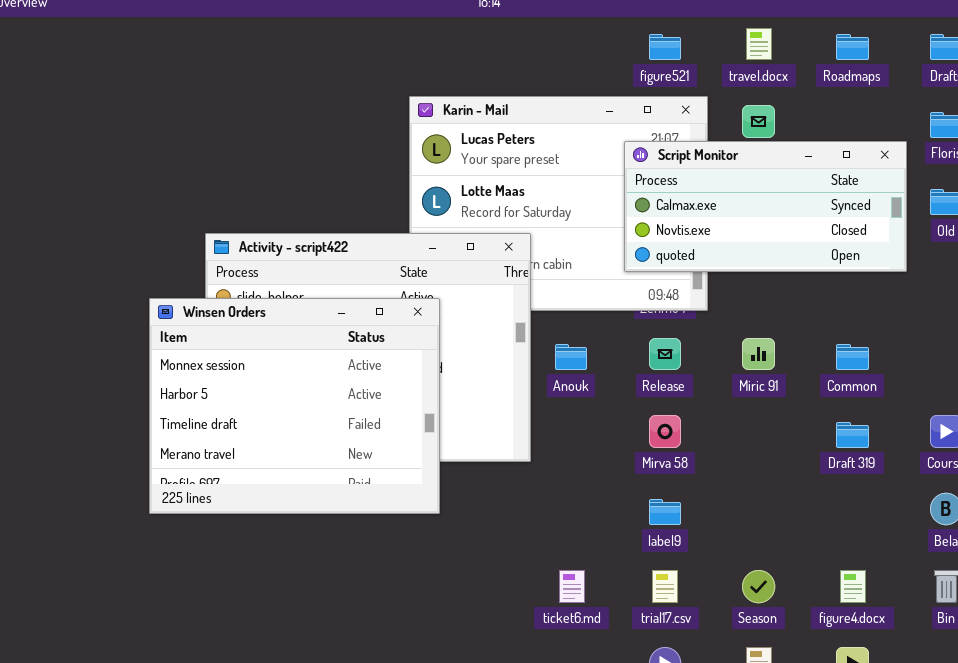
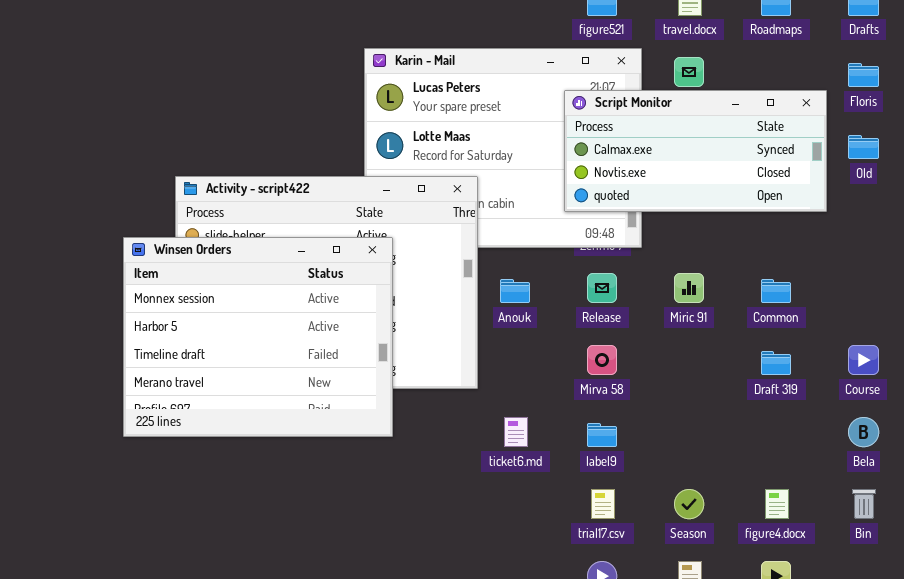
ticket6.md: [559,570,585,603] -> [504,417,528,447], moved

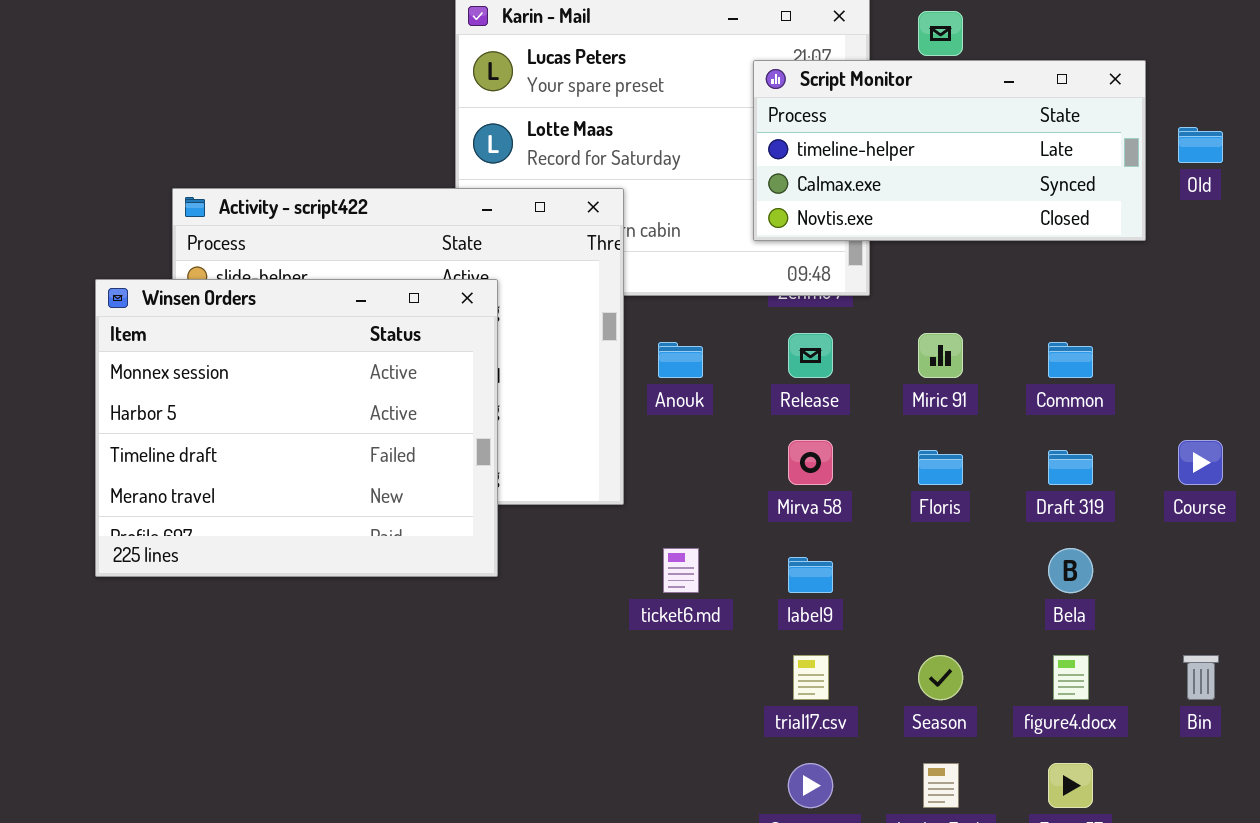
Floris: [848,63,879,87] -> [918,450,963,485], moved
Script Monitor: [564,90,827,212] -> [753,60,1146,241], scrolled up 1 row
Bela: [848,417,879,447] -> [1048,548,1093,593], moved

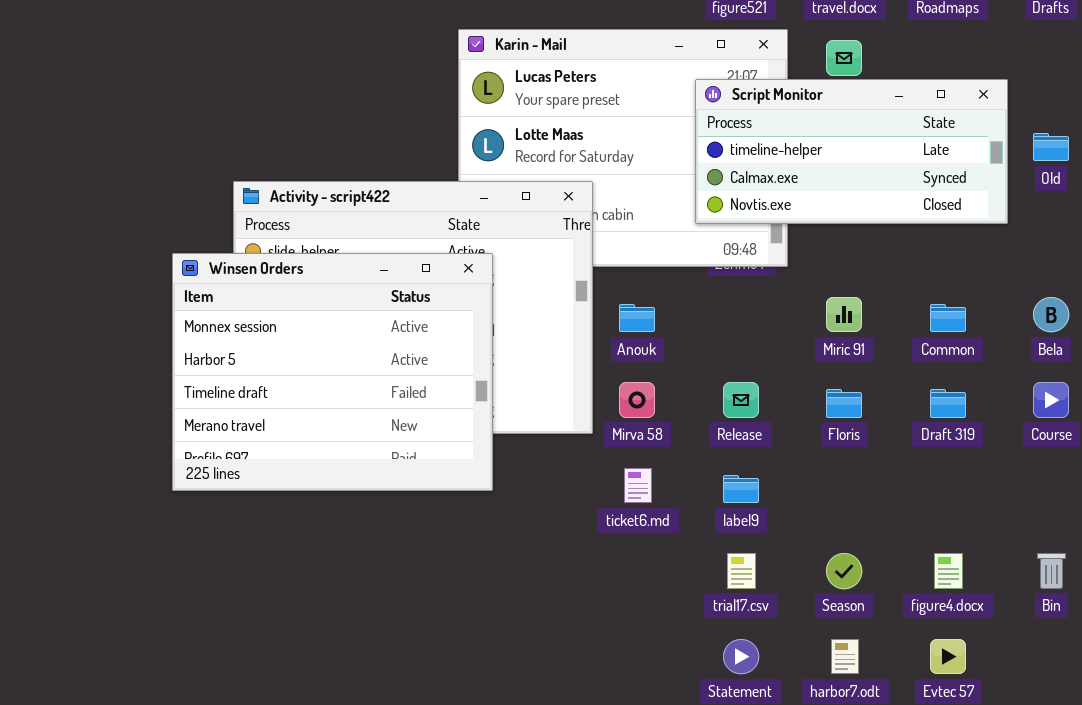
Release: [788,333,833,378] -> [723,382,759,418], moved
Mirva 58: [788,440,833,485] -> [619,382,655,418], moved
Bela: [1048,548,1093,593] -> [1033,297,1069,332], moved

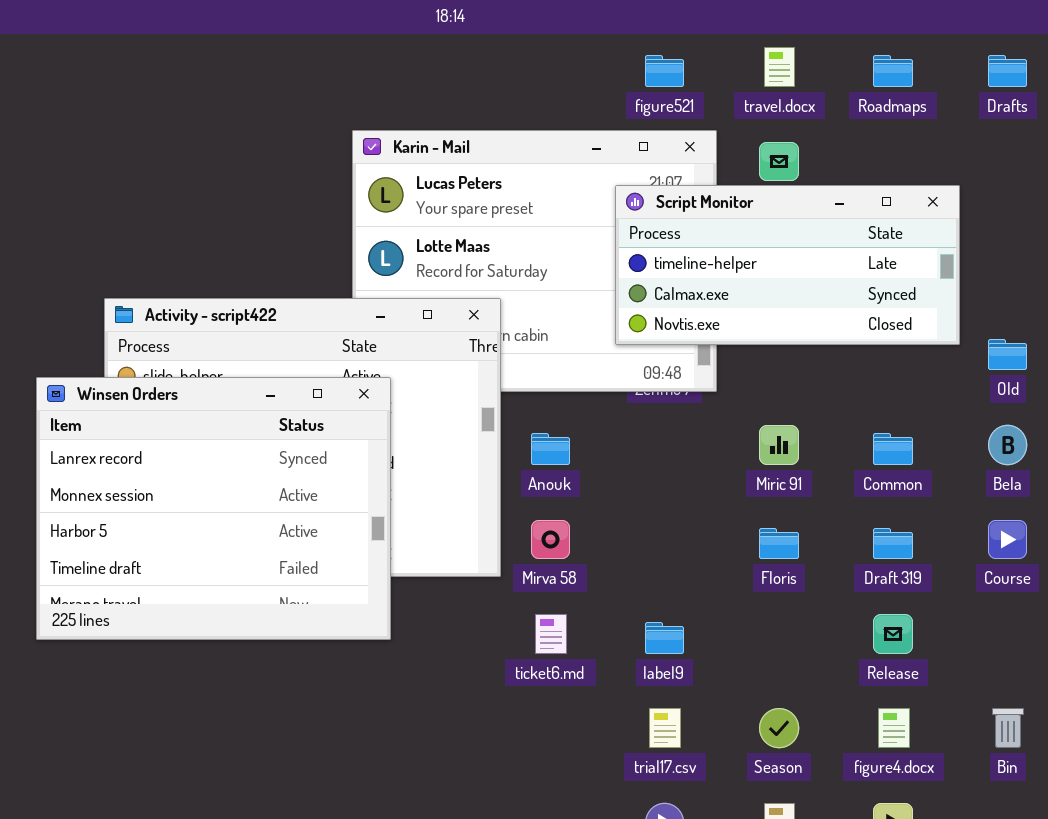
Old: [1033,133,1069,161] -> [988,339,1027,370], moved
Winsen Orders: [172,253,493,491] -> [36,377,391,640], scrolled up 1 row
Release: [723,382,759,418] -> [873,614,913,654], moved

